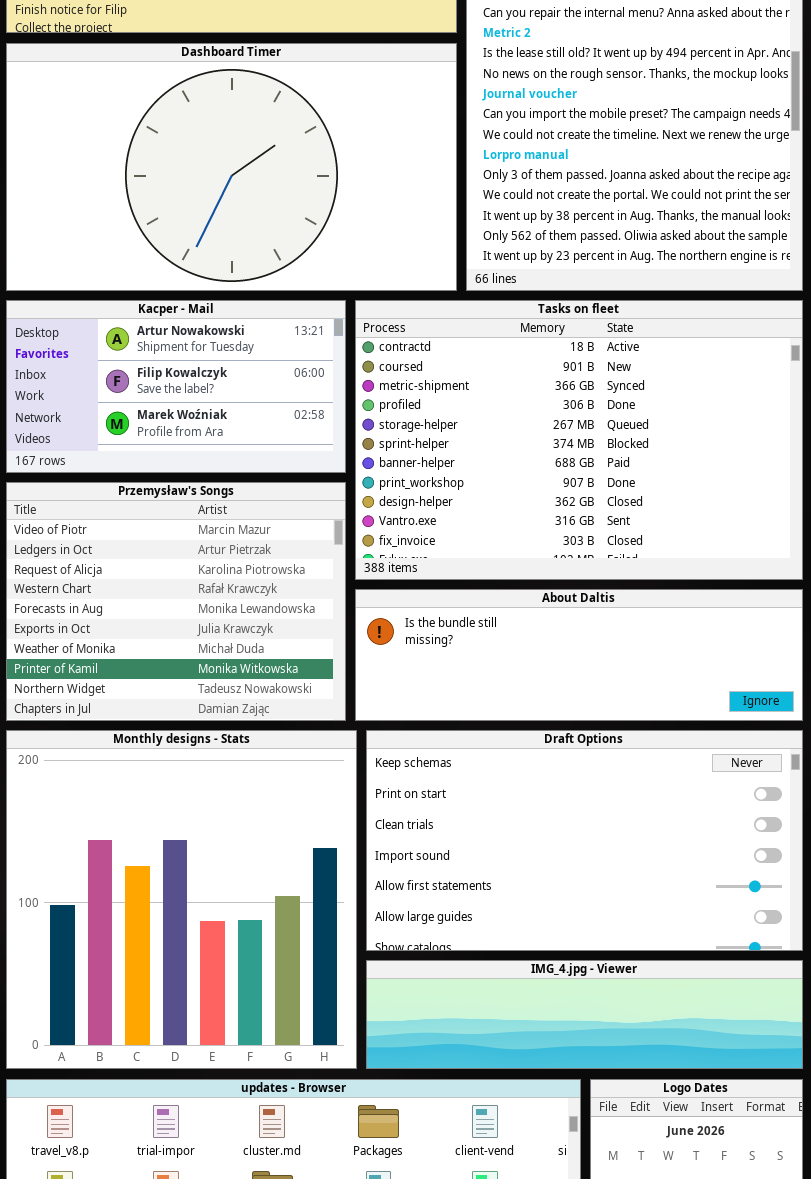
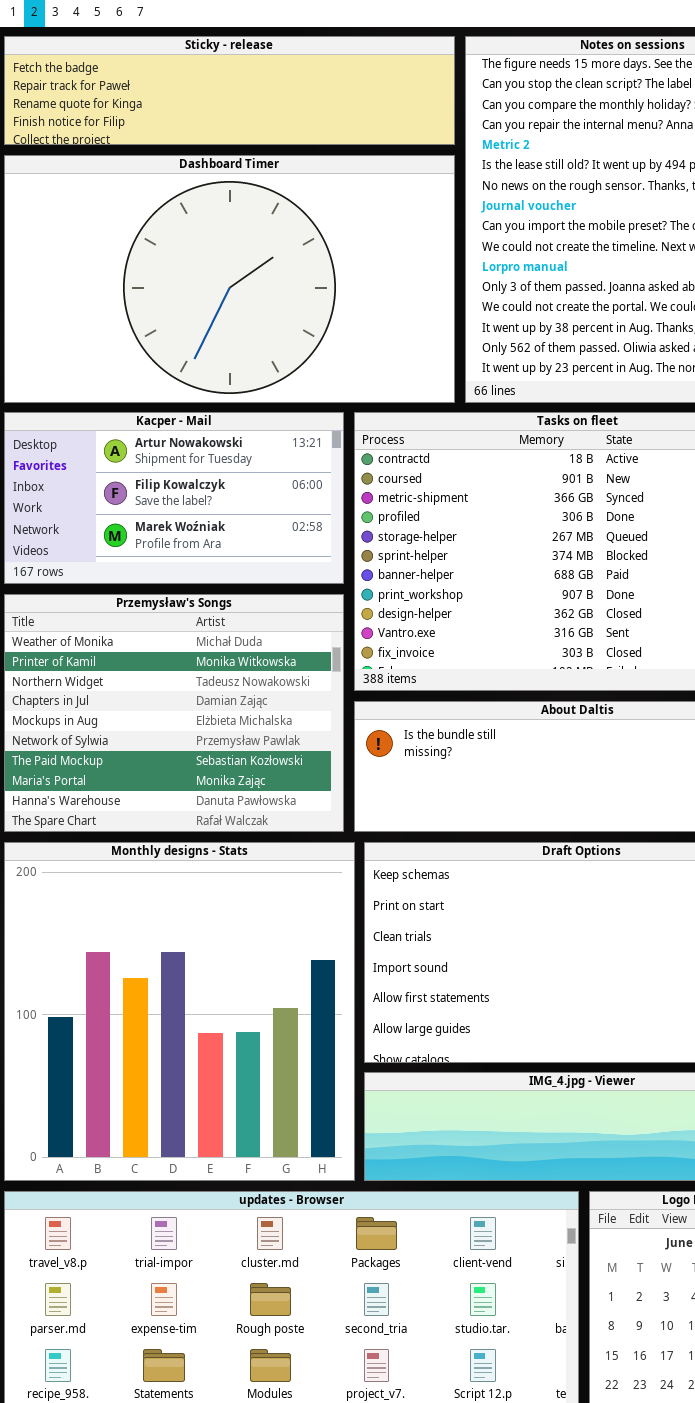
Przemysław's Songs: [6,482,346,721] -> [4,594,344,832], scrolled down 6 rows

